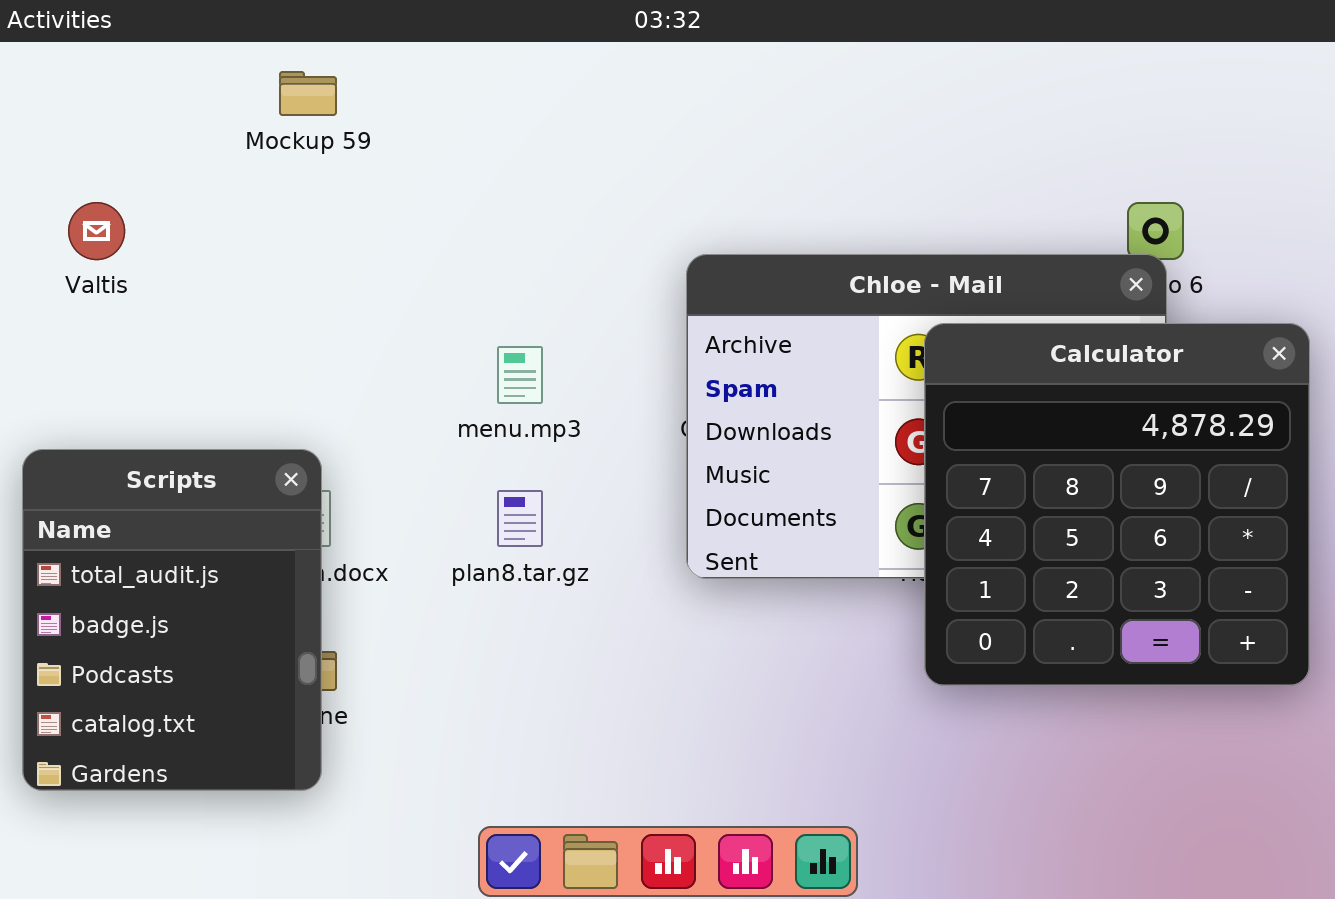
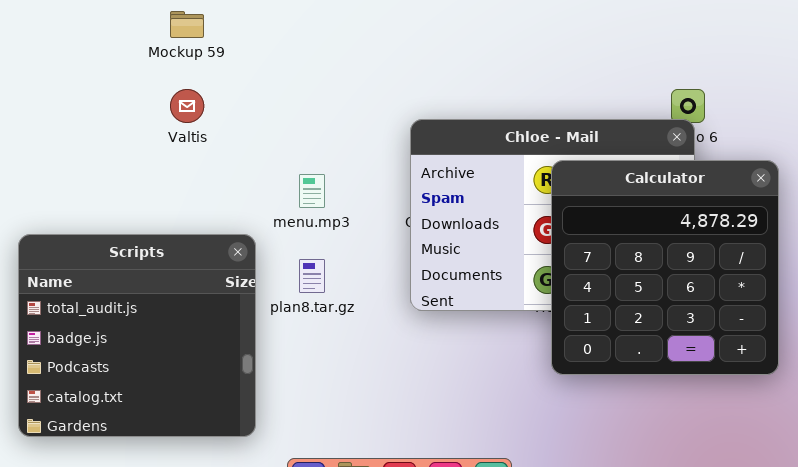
Valtis: [68,202,125,260] -> [170,89,204,123], moved
Scripts: [22,449,322,791] -> [18,234,256,437], resized

